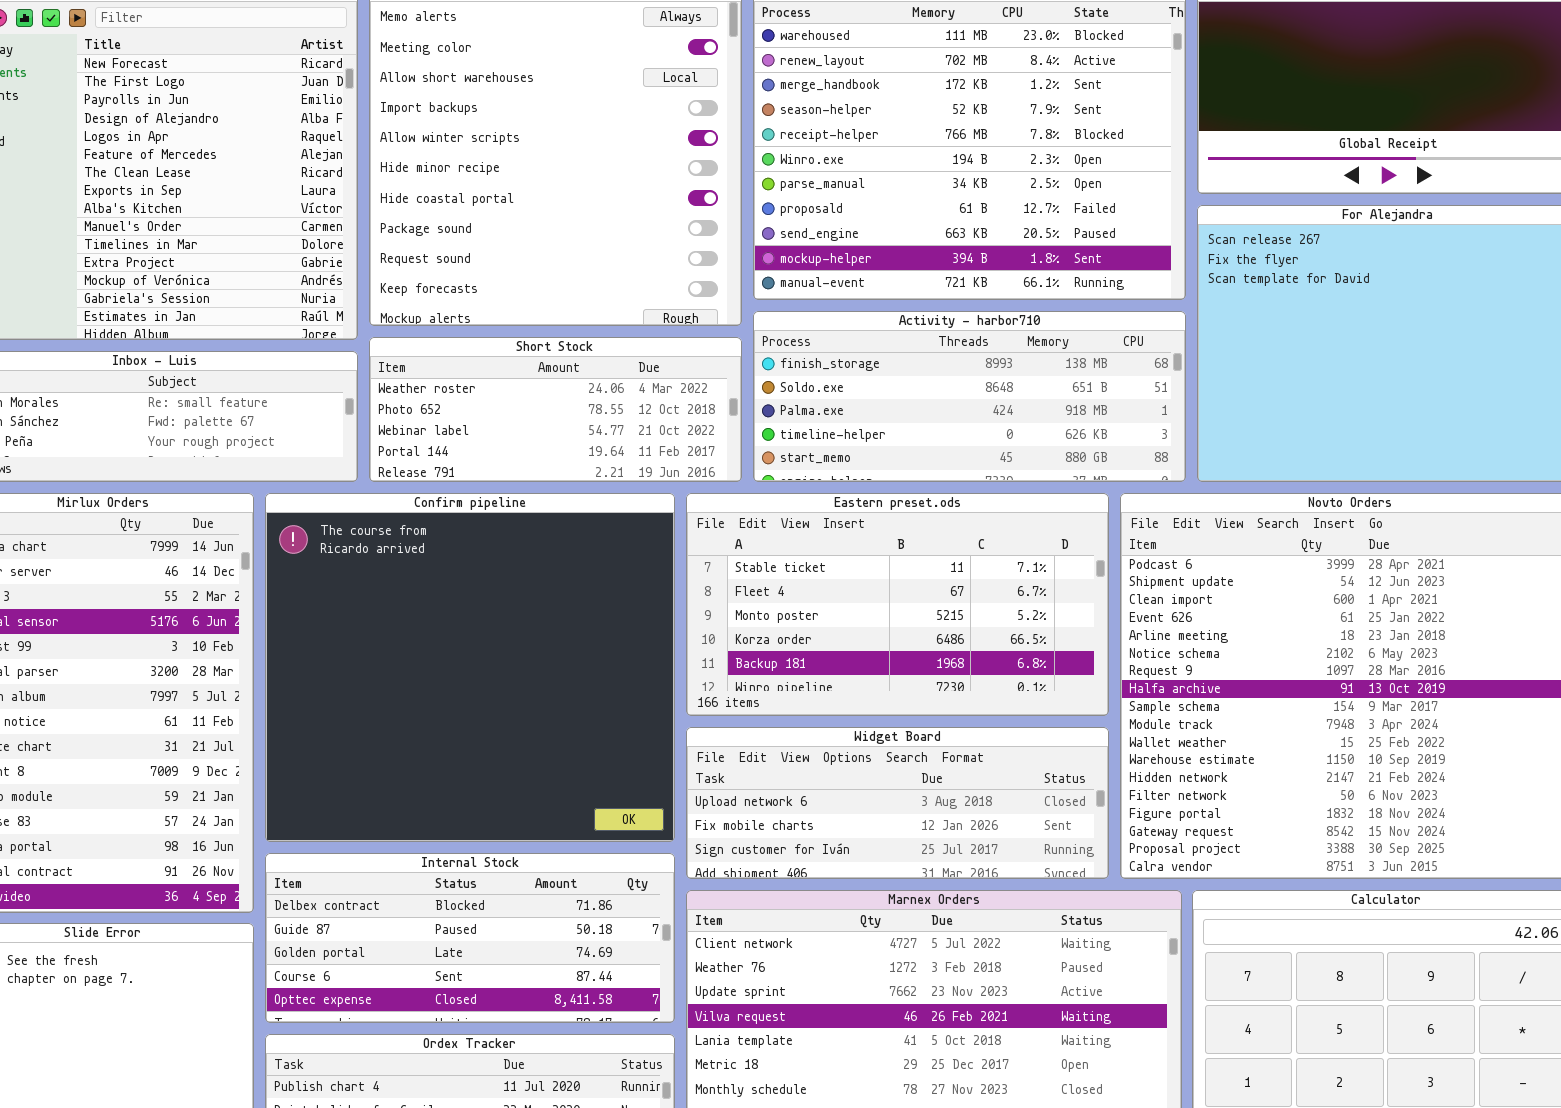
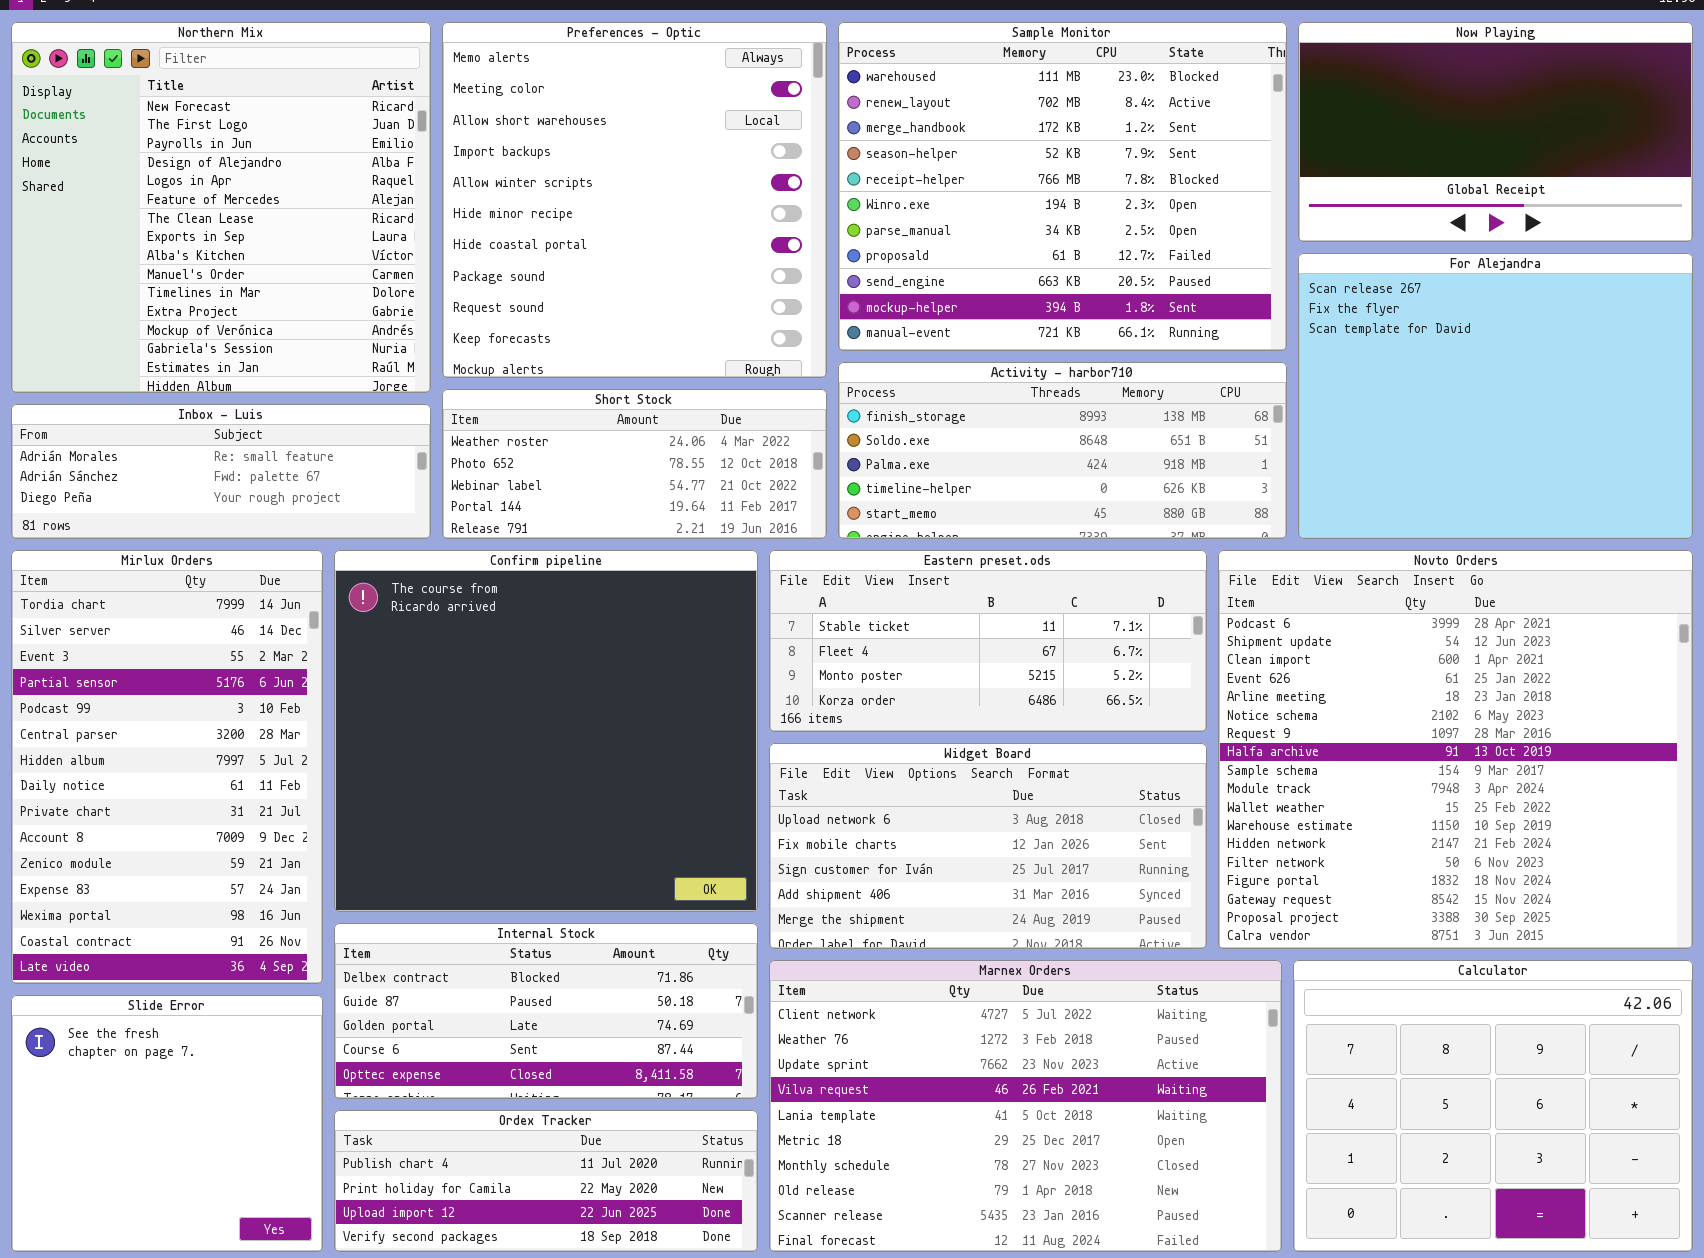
Eastern preset.ods: [686,493,1109,716] -> [769,550,1207,732], resized
Widget Board: [686,727,1109,879] -> [769,743,1207,949], resized

